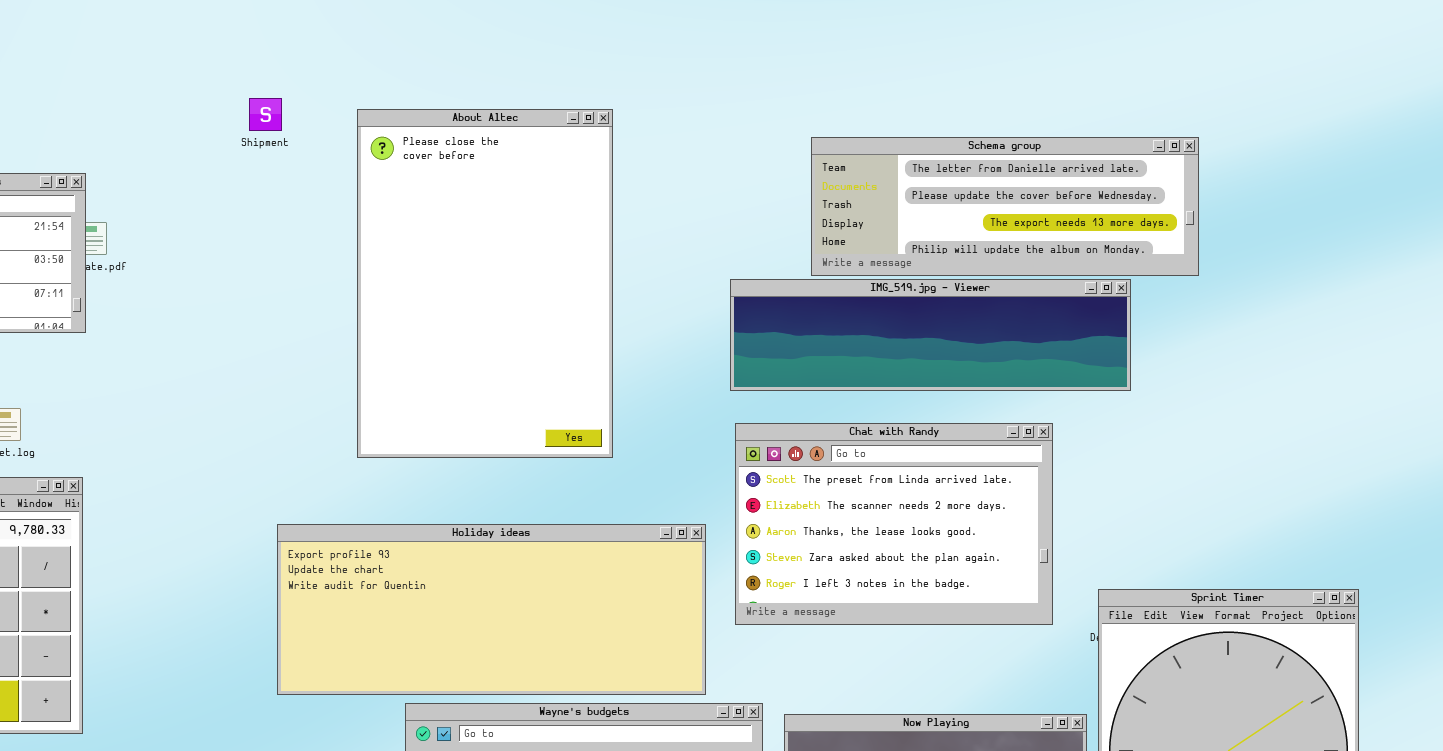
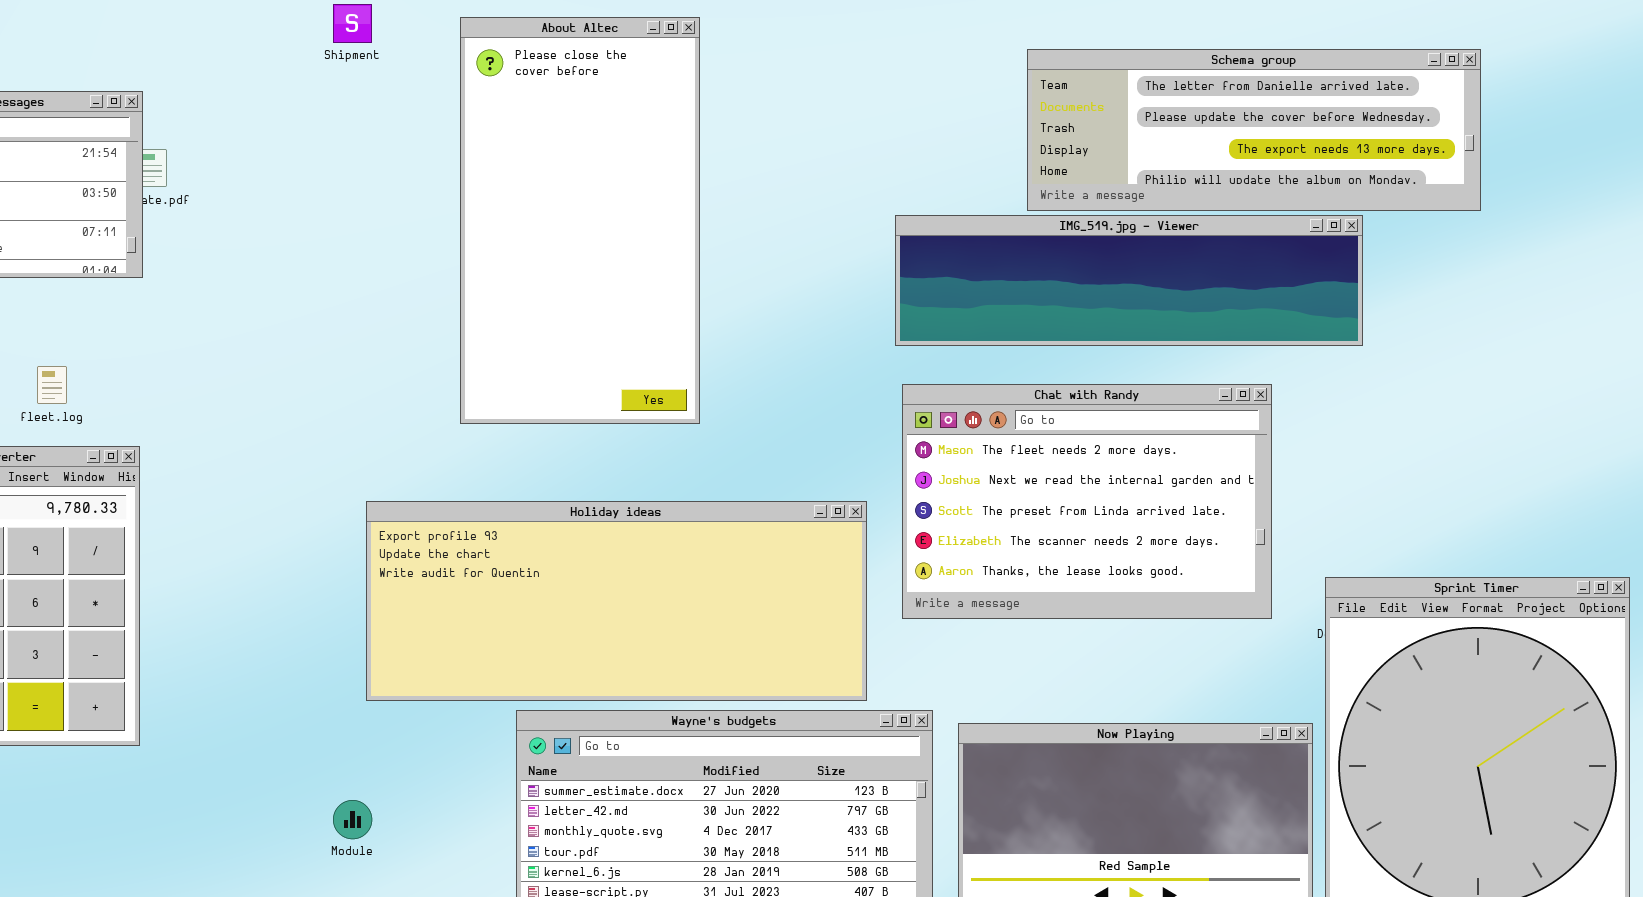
About Altec: [357,109,613,458] -> [460,17,700,424], resized
Schema group: [811,137,1199,276] -> [1027,49,1481,211], moved
Chat with Randy: [735,423,1053,625] -> [902,384,1272,619], scrolled up 2 rows

